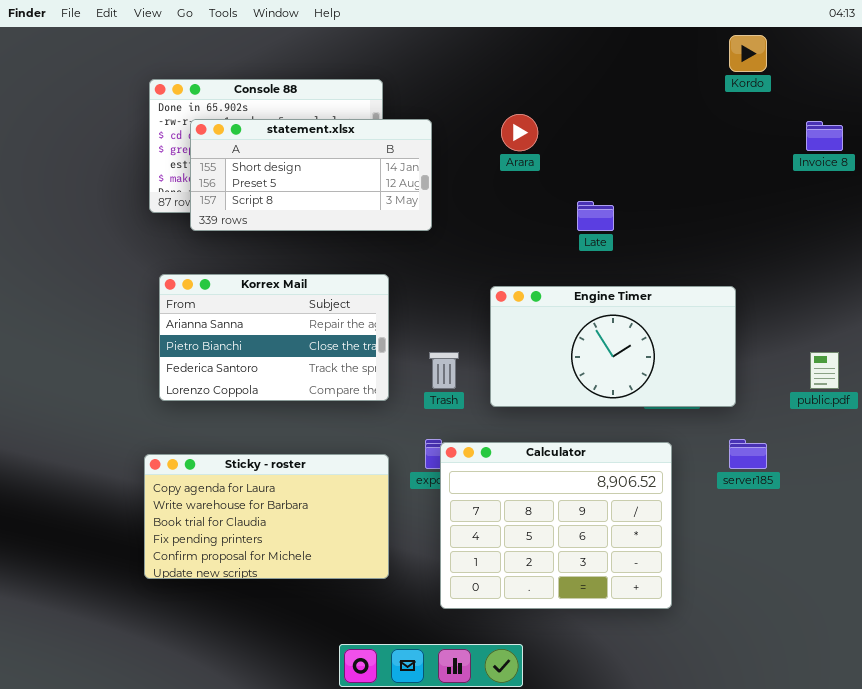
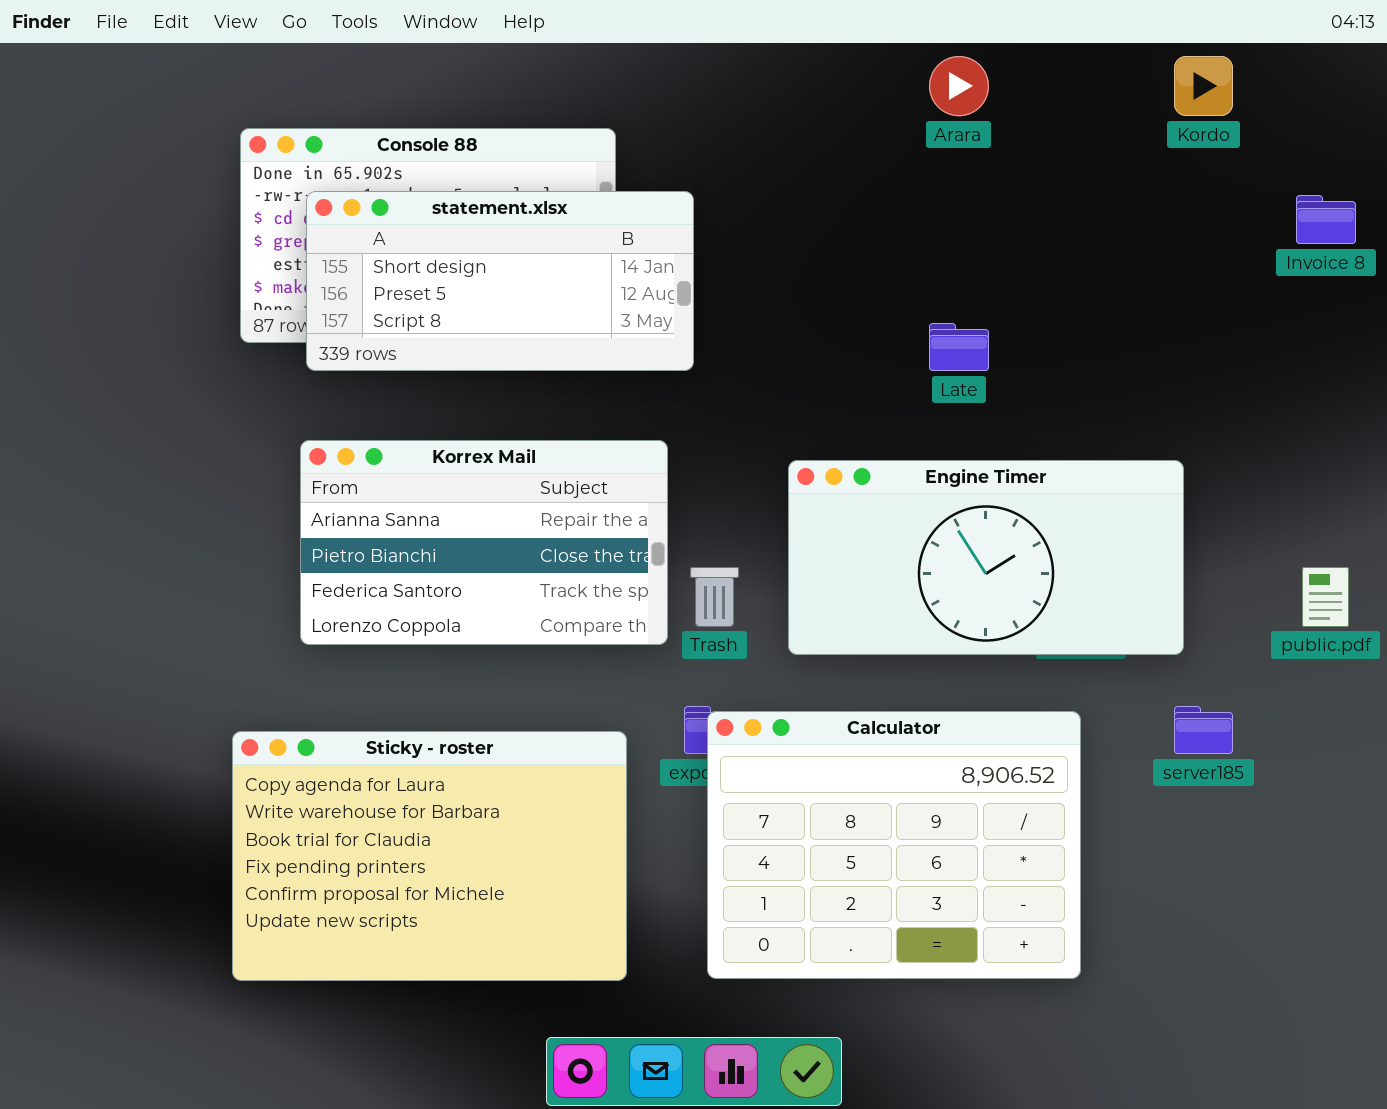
Arara: [501,114,538,151] -> [929,56,989,116], moved
Korrex Mail: [159,274,389,401] -> [300,440,668,645], moved
Sticky - roster: [144,454,389,579] -> [232,731,627,981], resized

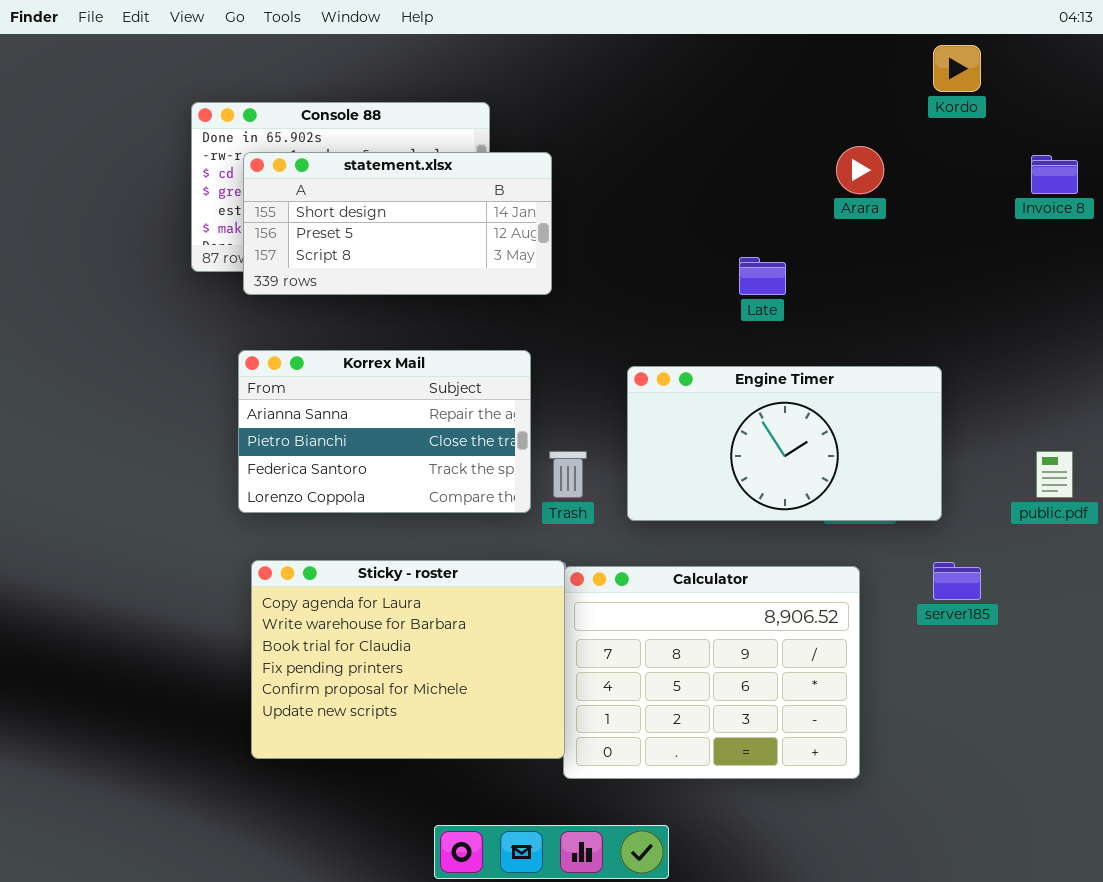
Arara: [929,56,989,116] -> [836,146,884,194], moved
Sticky - roster: [232,731,627,981] -> [251,560,565,759], moved

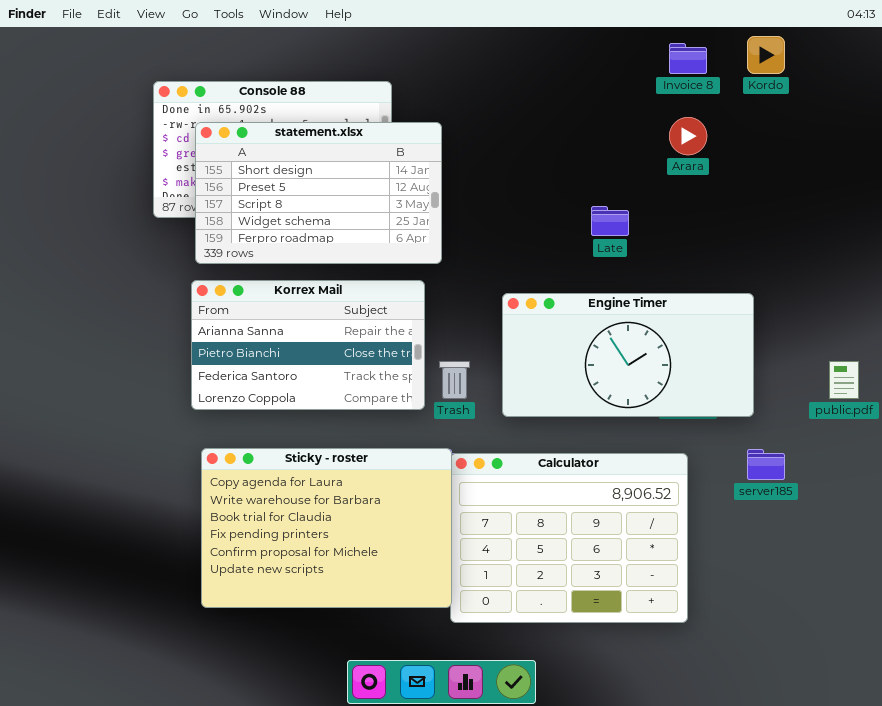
statement.xlsx: [243,152,552,295] -> [195,122,442,264], resized
Invoice 8: [1031,155,1078,194] -> [669,43,707,74], moved

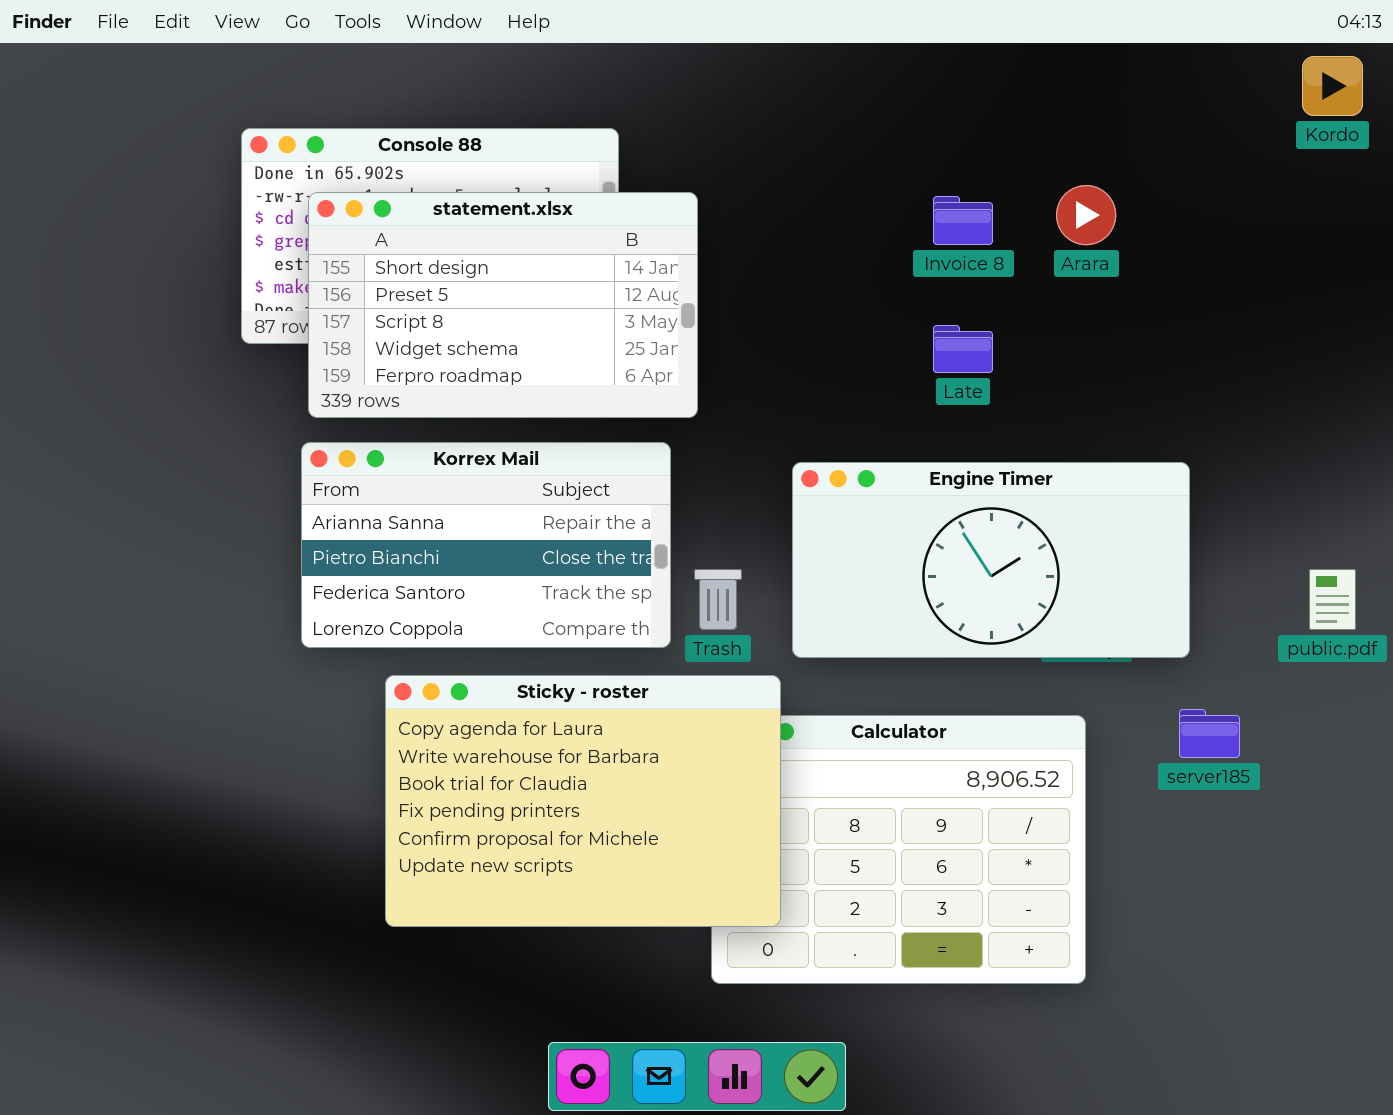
Kordo: [747,36,785,74] -> [1302,56,1363,116], moved
Invoice 8: [669,43,707,74] -> [933,196,993,245], moved
Sticky - roster: [201,448,452,608] -> [385,675,781,927], moved

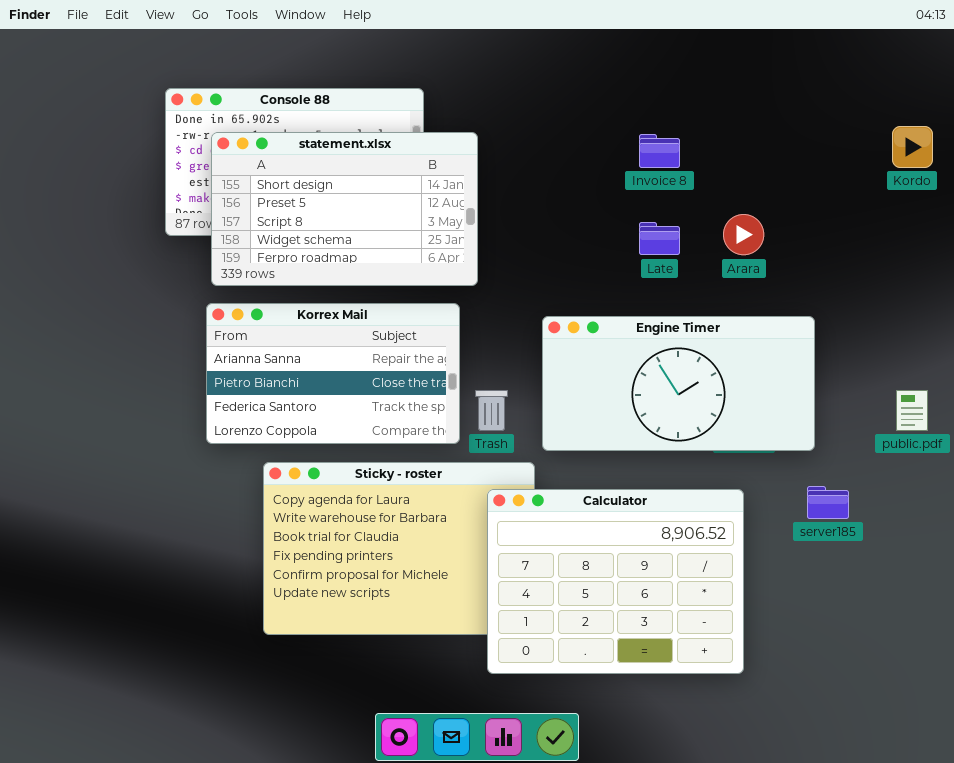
Kordo: [1302,56,1363,116] -> [892,126,933,168], moved
Arara: [1056,185,1116,245] -> [723,214,764,255], moved
Calculator: [711,715,1086,984] -> [487,489,744,674], raised

